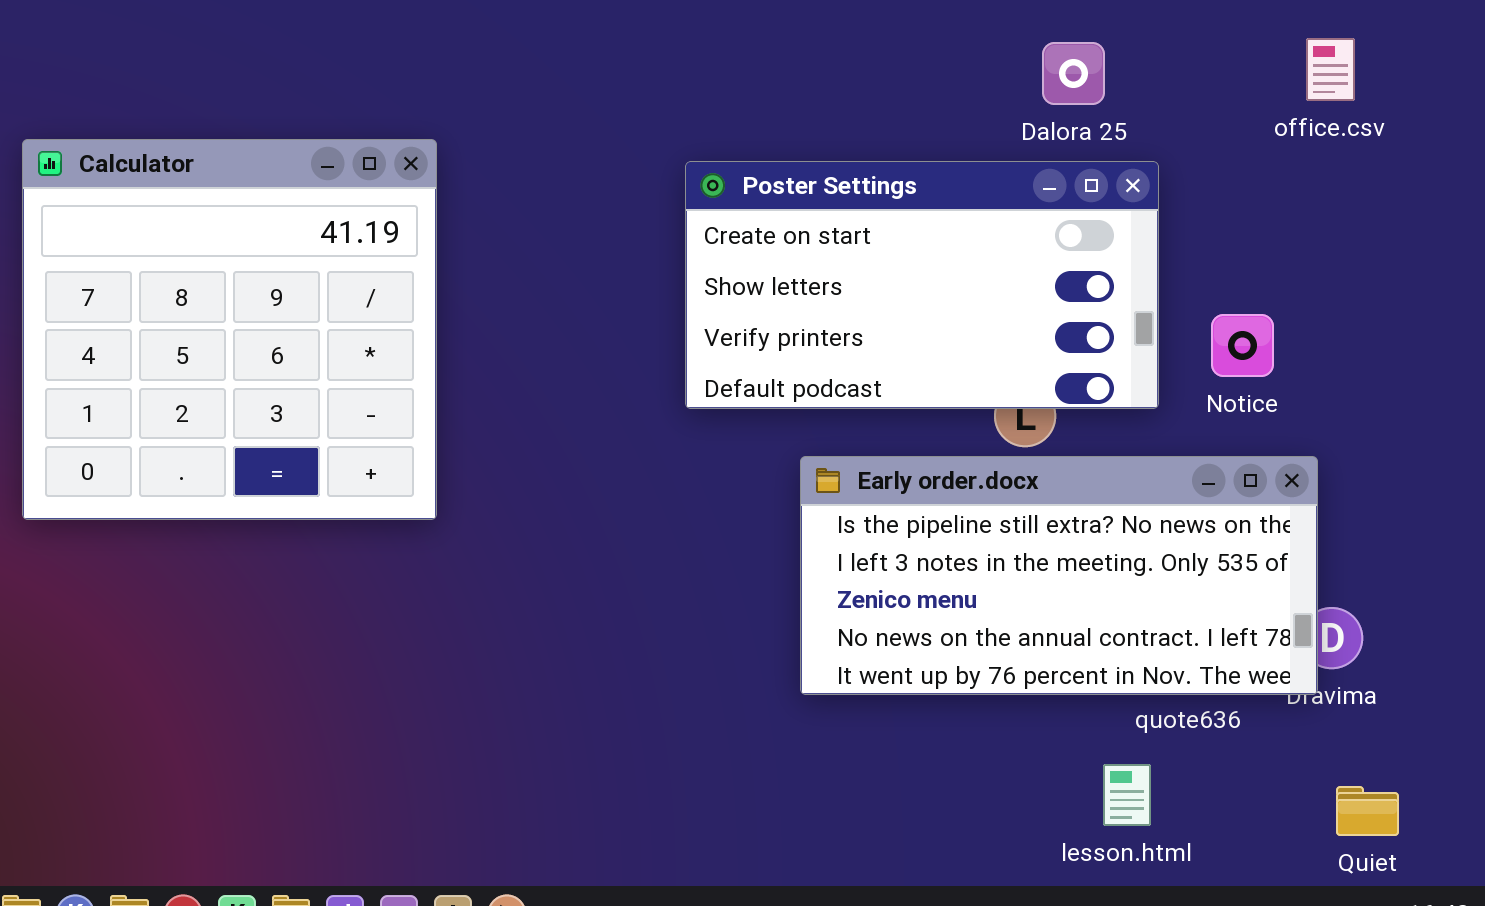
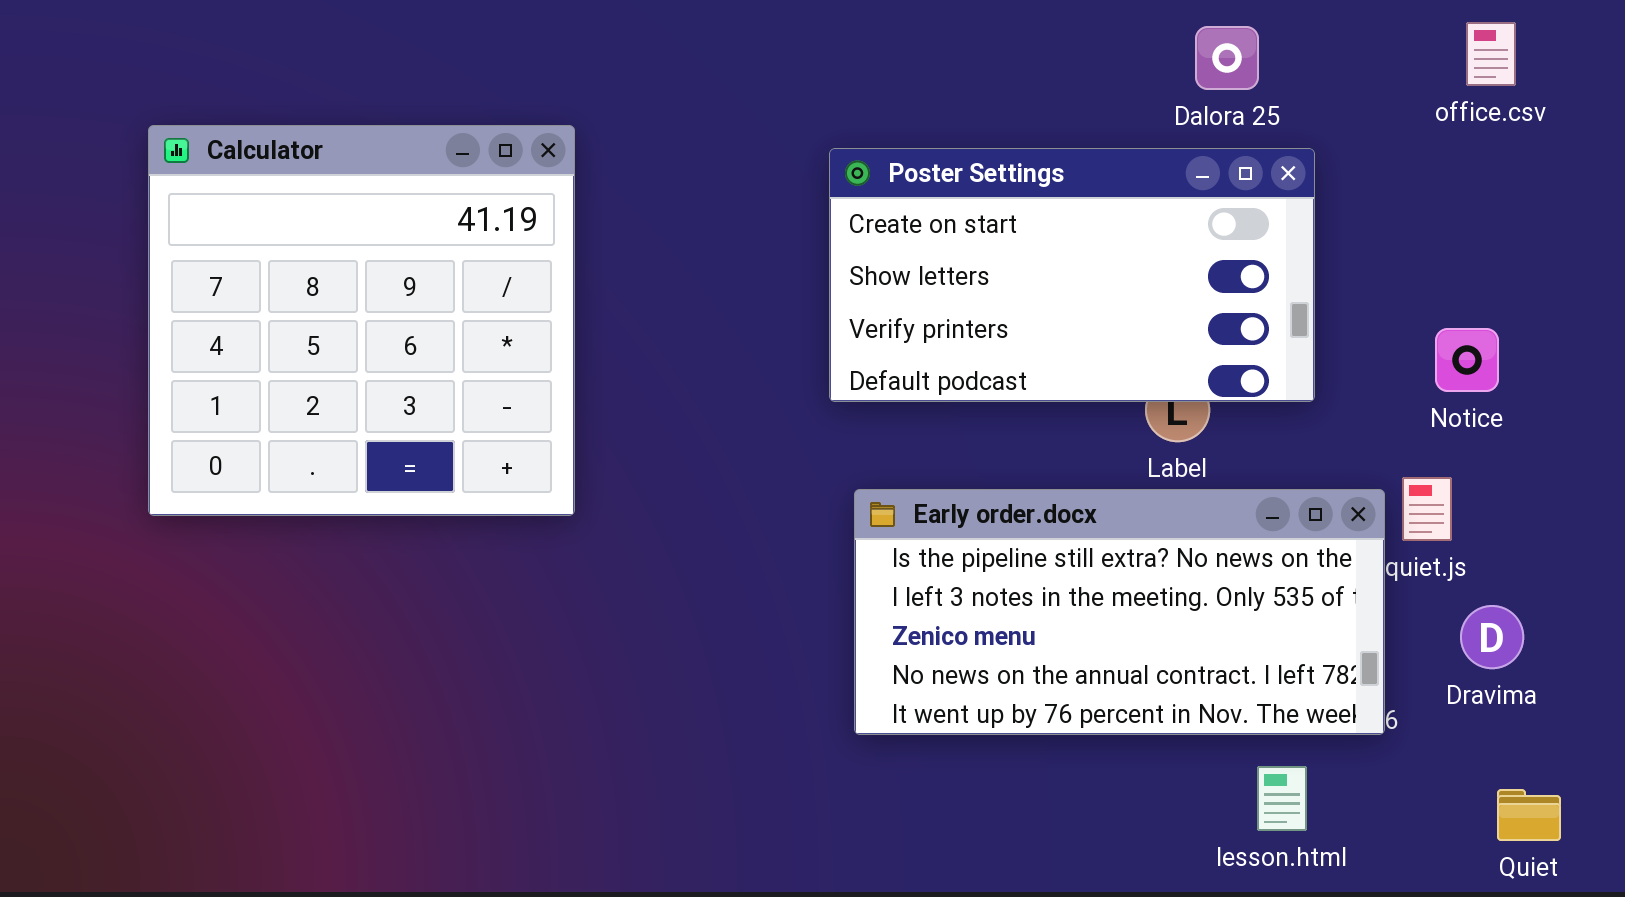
Notice: [1211,314,1274,377] -> [1435,328,1499,392], moved
Early order.docx: [800,456,1318,695] -> [854,489,1385,735], moved

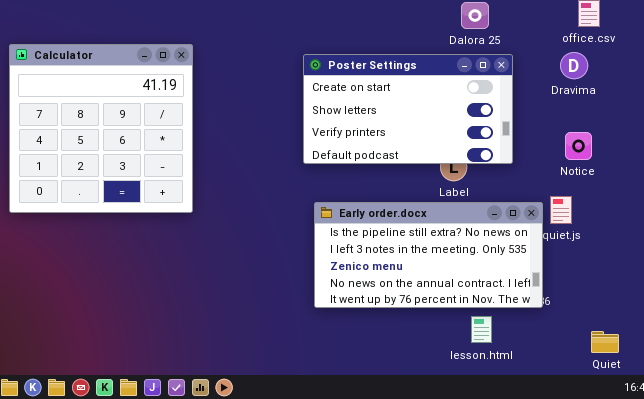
Dravima: [1460,605,1524,669] -> [560,52,588,79], moved
lesson.html: [1257,766,1307,831] -> [471,316,492,343], moved

